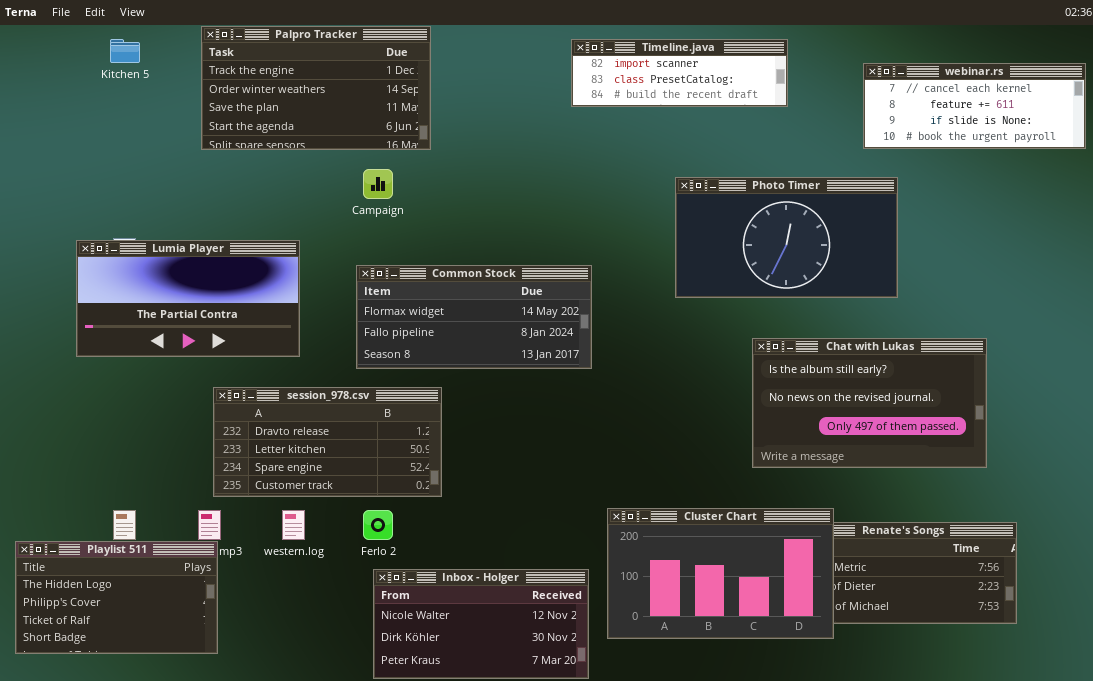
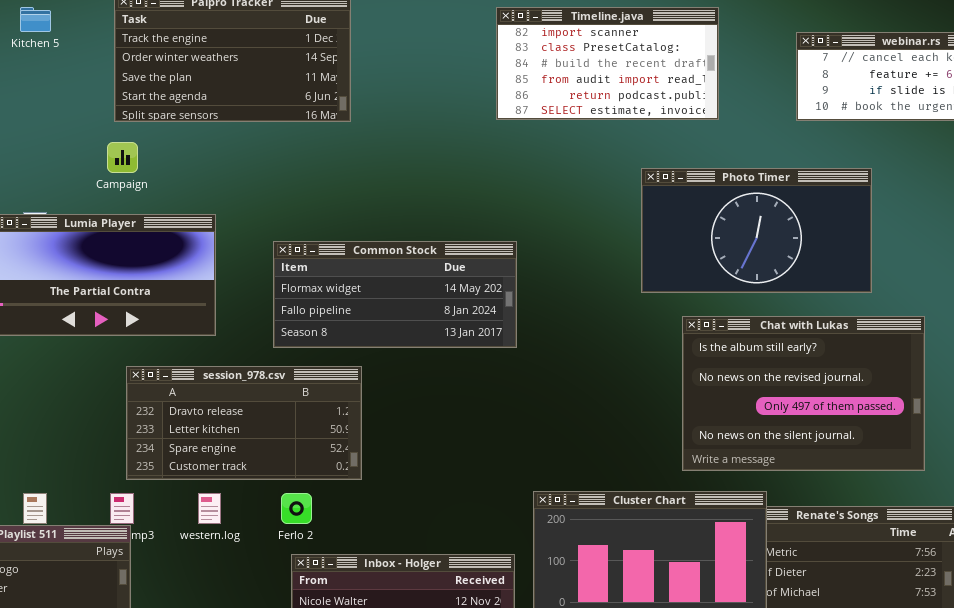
Timeline.java: [571,39,788,107] -> [496,7,719,120], resized
Campaign: [363,169,393,199] -> [107,142,138,173], moved
Photo Timer: [675,177,898,298] -> [641,168,872,293], moved
Chat with Lukas: [752,338,987,468] -> [682,316,925,471], resized

